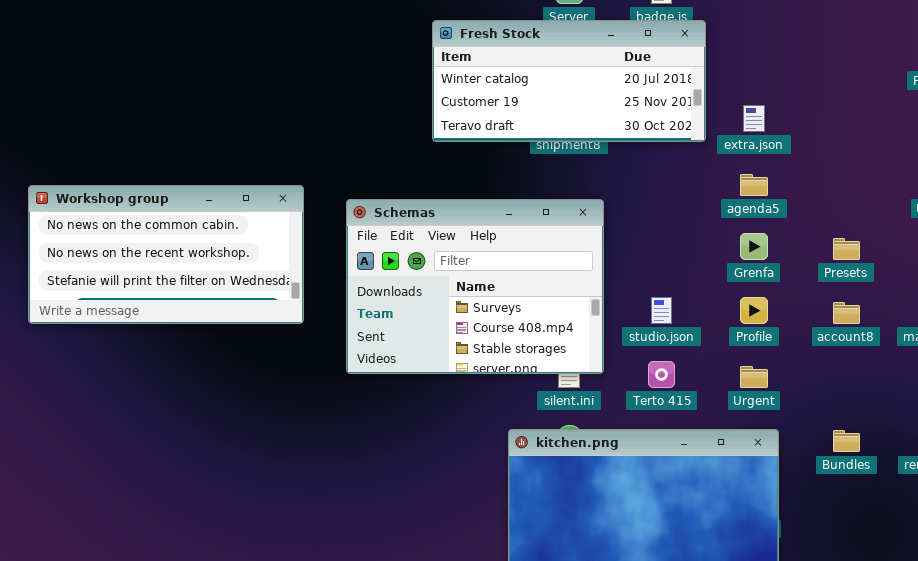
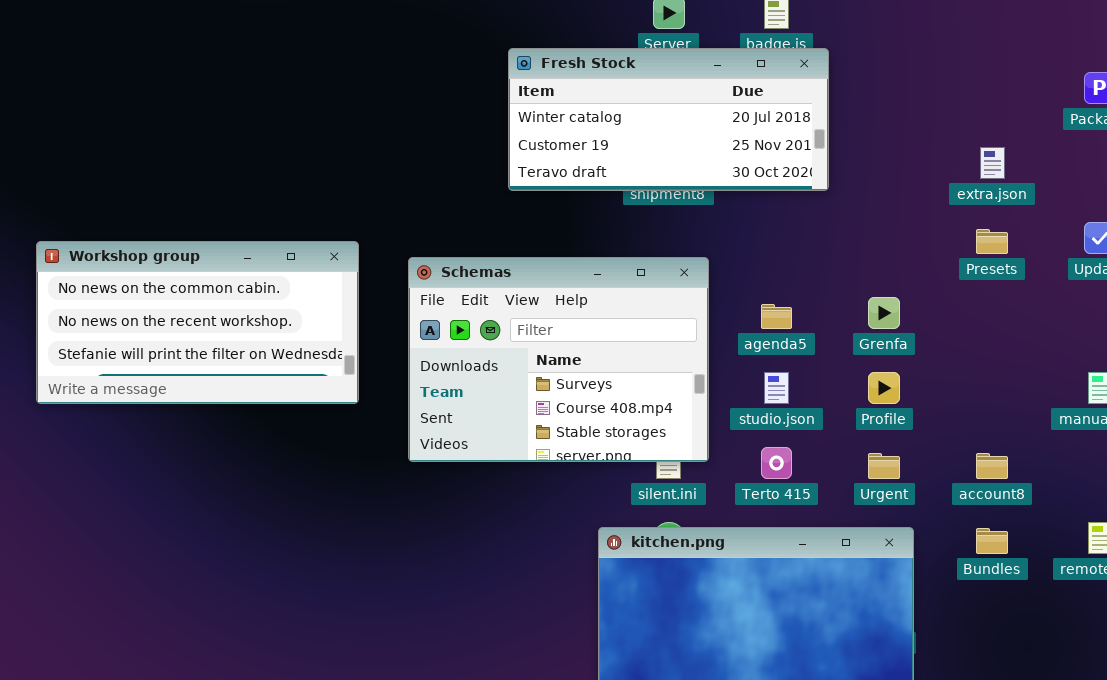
extra.json: [743,105,765,132] -> [980,147,1005,179], moved
agenda5: [740,174,768,196] -> [761,304,792,329], moved
Presets: [833,238,860,260] -> [976,229,1008,254], moved
account8: [833,302,860,324] -> [976,453,1008,479], moved

